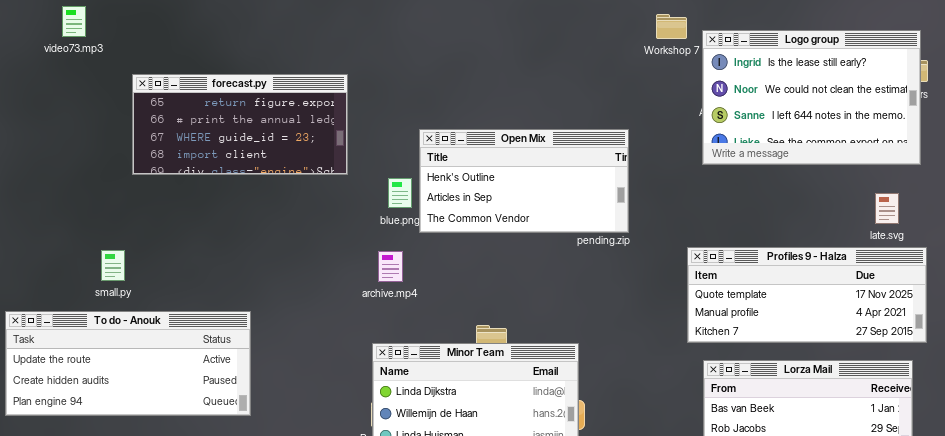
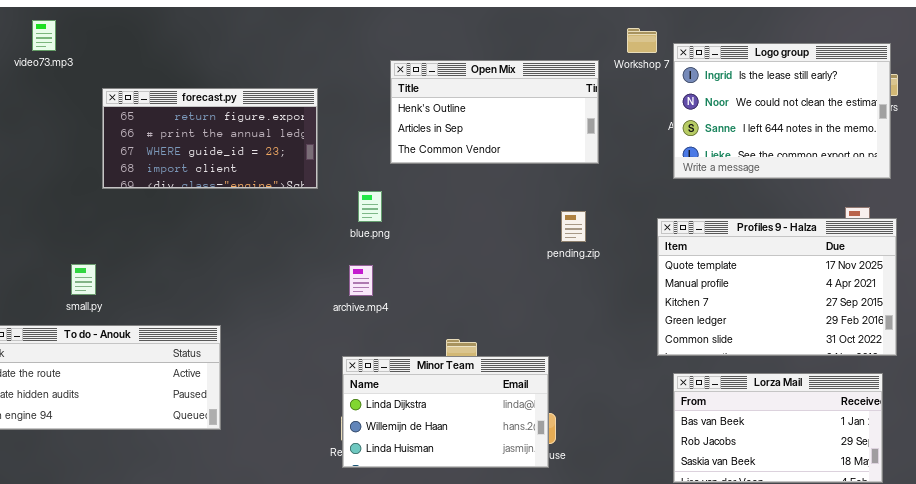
Open Mix: [419,129,629,233] -> [390,60,599,164], moved
Profiles 9 - Halza: [687,247,927,343] -> [657,218,897,356], resized

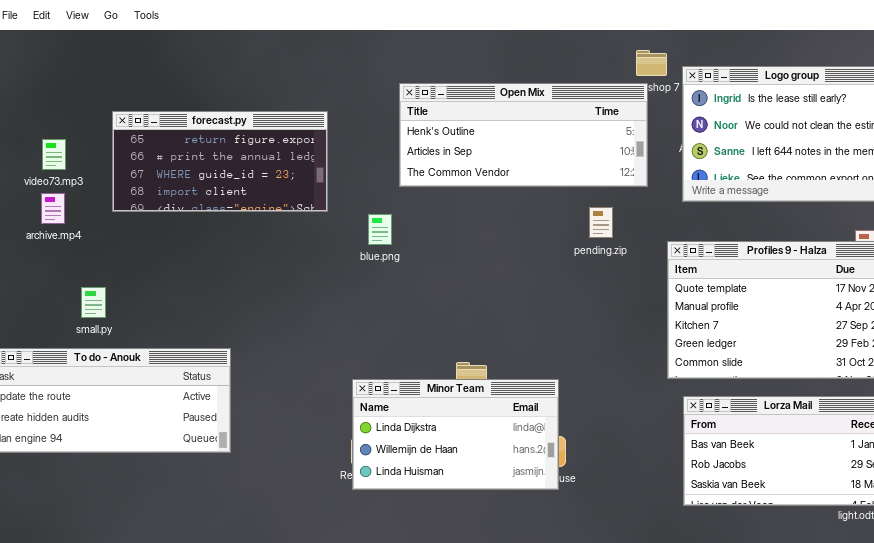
video73.mp3: [32,20,56,51] -> [42,139,66,170], moved
Open Mix: [390,60,599,164] -> [399,83,648,187], resized
pending.zip: [561,211,586,242] -> [589,207,613,238], moved
archive.mp4: [349,265,373,296] -> [41,193,65,224], moved

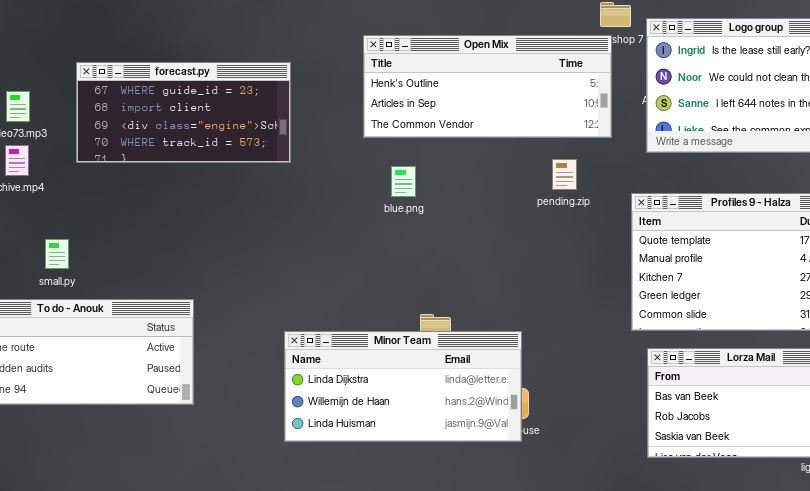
forecast.py: [112,111,328,212] -> [76,62,291,163], scrolled down 2 rows
blue.png: [368,214,392,245] -> [391,166,416,197], moved
Minor Team: [352,379,559,490] -> [284,331,522,442], resized

